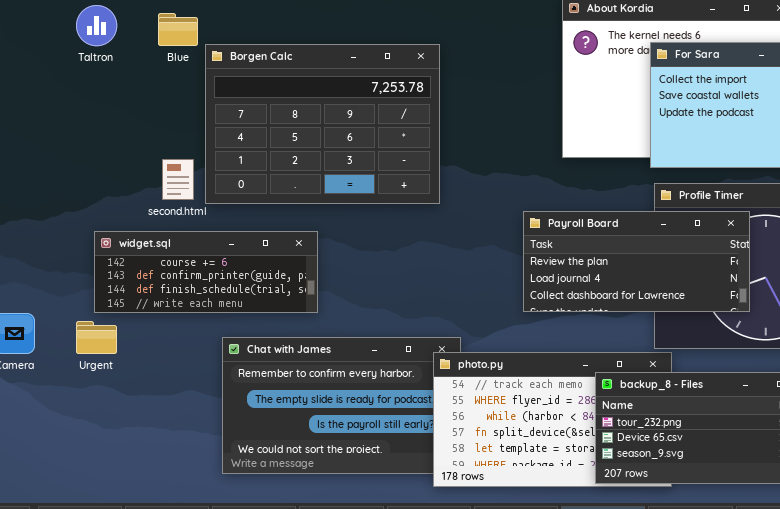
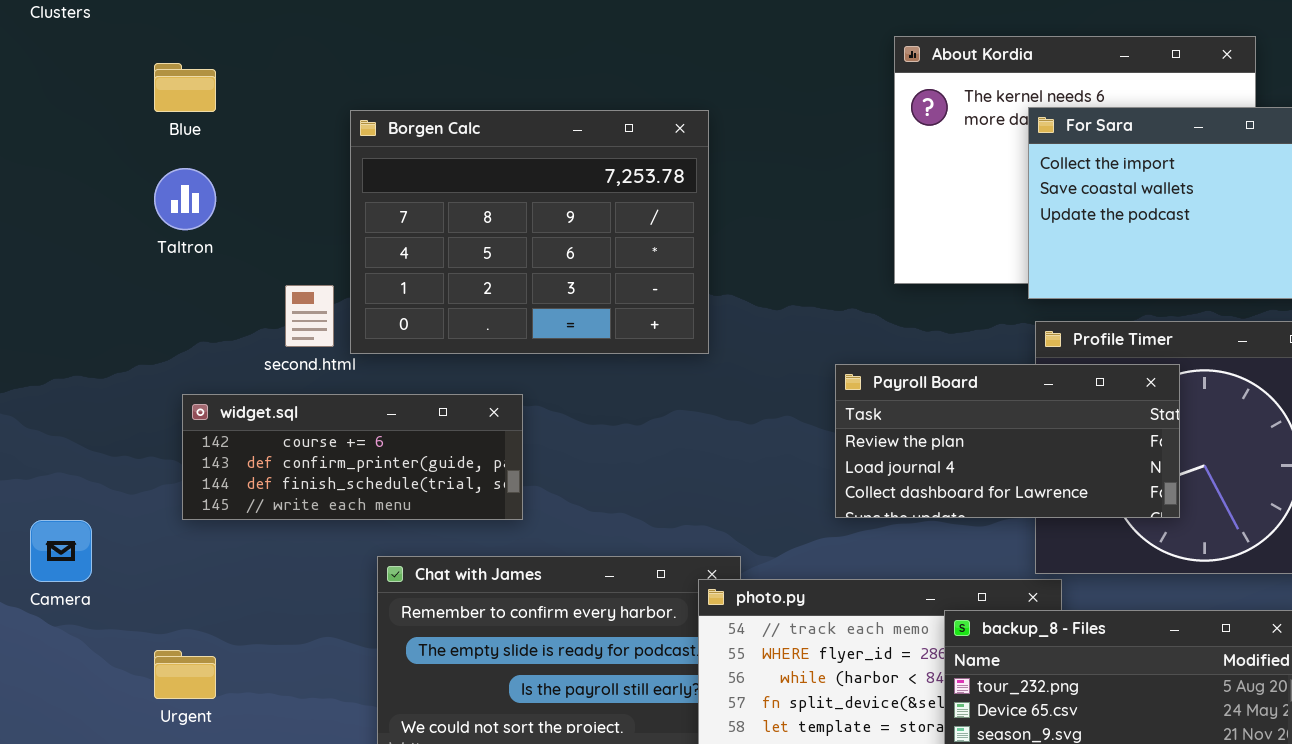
Taltron: [76,5,117,46] -> [154,168,216,230], moved
Blue: [158,13,198,46] -> [154,63,216,112], moved
Urgent: [76,321,117,354] -> [154,650,216,699], moved

